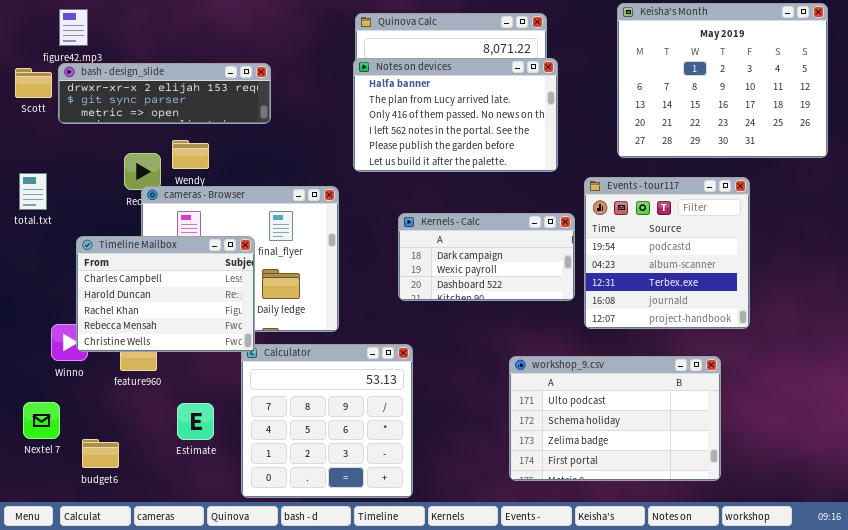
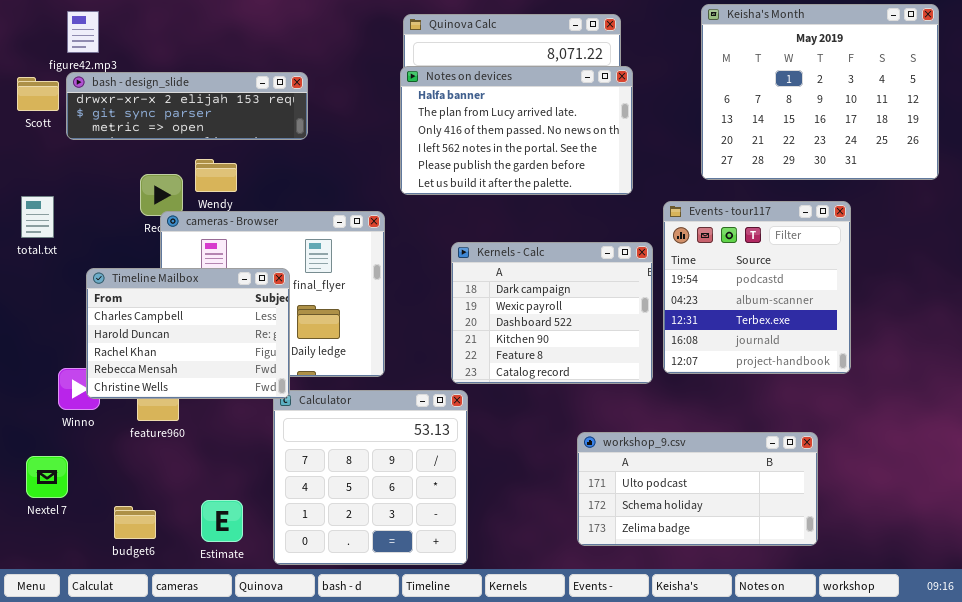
Kernels - Calc: [398,213,575,301] -> [451,242,653,384], resized
workshop_9.csv: [509,356,721,481] -> [577,432,818,546], resized
Estimate: [177,403,214,440] -> [201,500,243,542], moved
budget6: [82,439,119,468] -> [114,506,156,539], moved

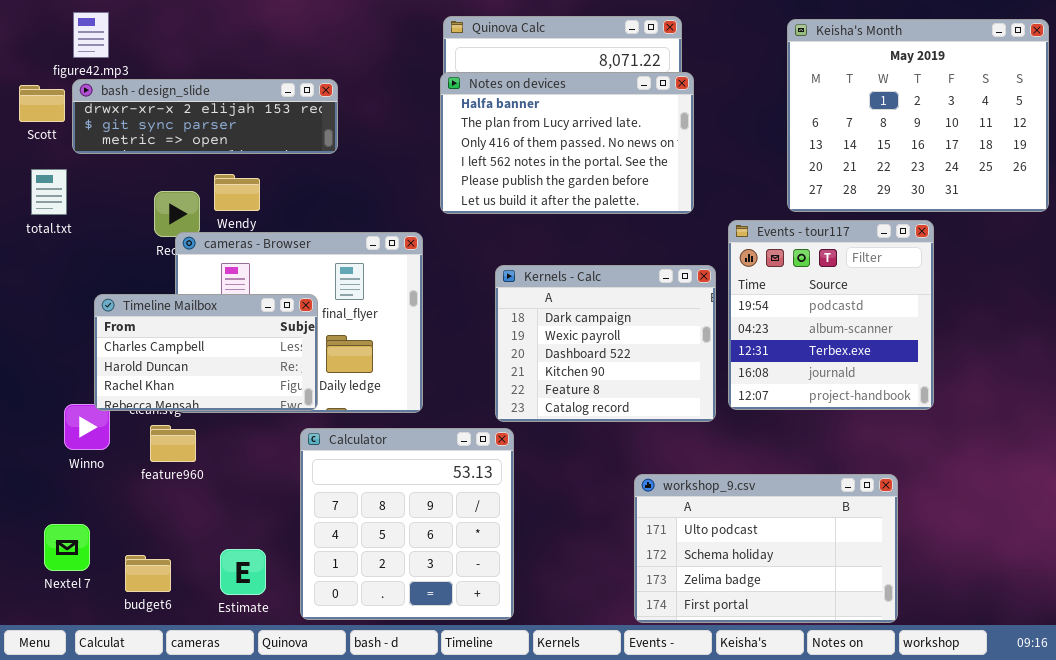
Keisha's Month: [701,4,939,180] -> [787,19,1049,212], moved
total.txt: [21,196,54,238] -> [31,169,67,215], moved
Timeline Mailbox: [86,268,290,399] -> [94,294,318,411], resized
workshop_9.csv: [577,432,818,546] -> [634,474,898,623], resized
Nextel 7: [26,456,68,498] -> [44,524,90,571], moved

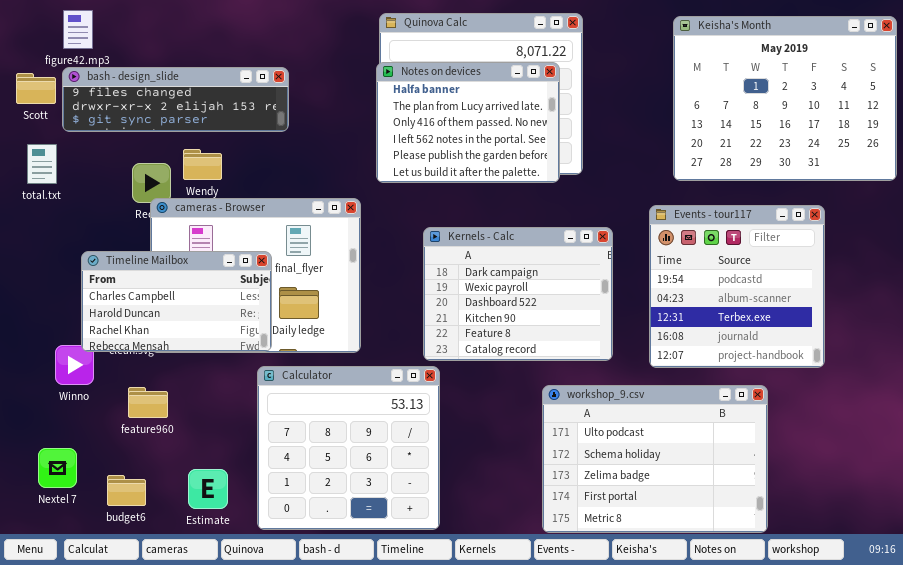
Notes on devices: [440,72,694,214] -> [376,62,560,183], resized
bash - design_slide: [72,79,338,154] -> [62,67,289,132], scrolled up 1 row
Events - tour117: [728,220,934,410] -> [649,205,825,368], moved
feature960: [150,425,196,462] -> [128,387,168,418], moved
workshop_9.csv: [634,474,898,623] -> [542,385,768,533], resized

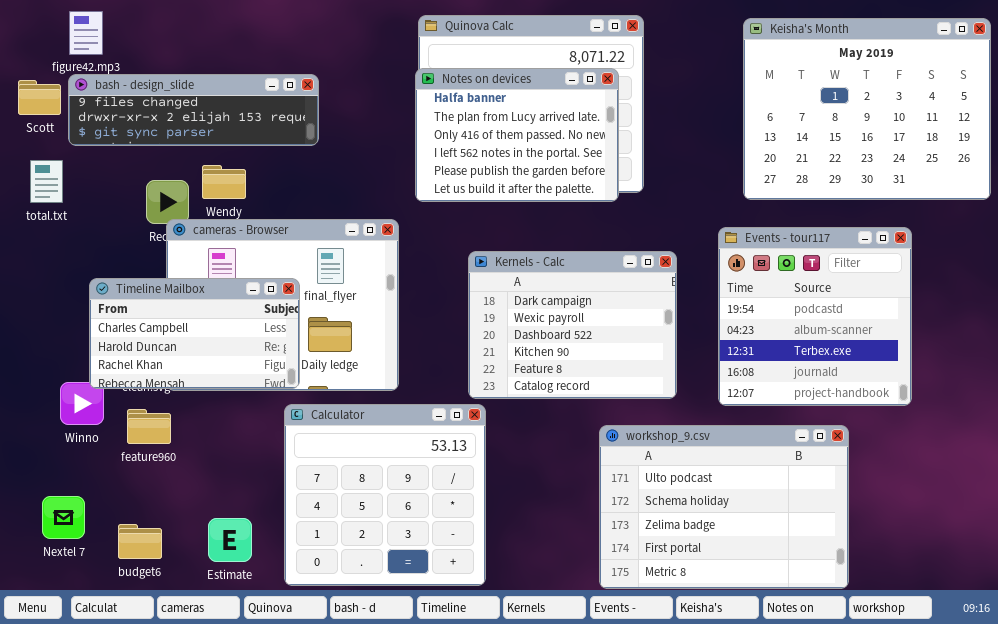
feature960: [128,387,168,418] -> [127,409,171,444], moved

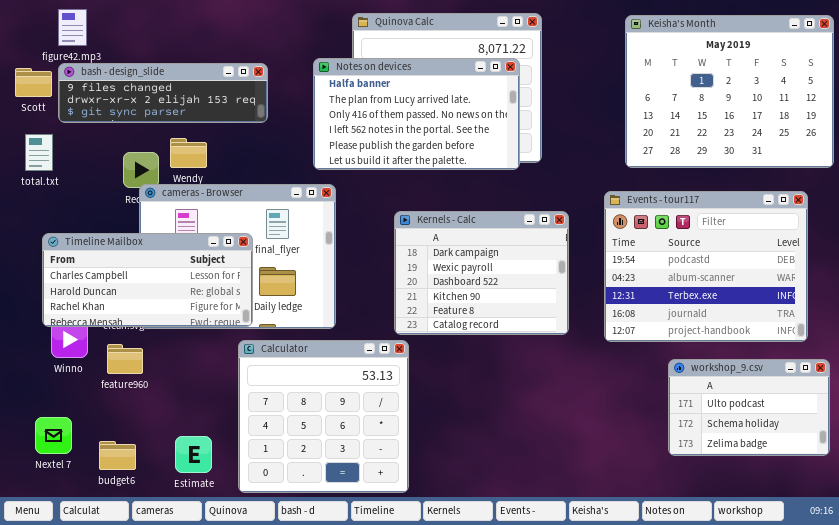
Notes on devices: [415,68,619,202] -> [313,58,520,170], resized
Events - tour117: [718,227,912,406] -> [604,191,808,342], resized
Timeline Mailbox: [89,278,300,389] -> [42,233,253,327], resized
workshop_9.csv: [599,425,849,589] -> [668,359,830,456], moved, resized

